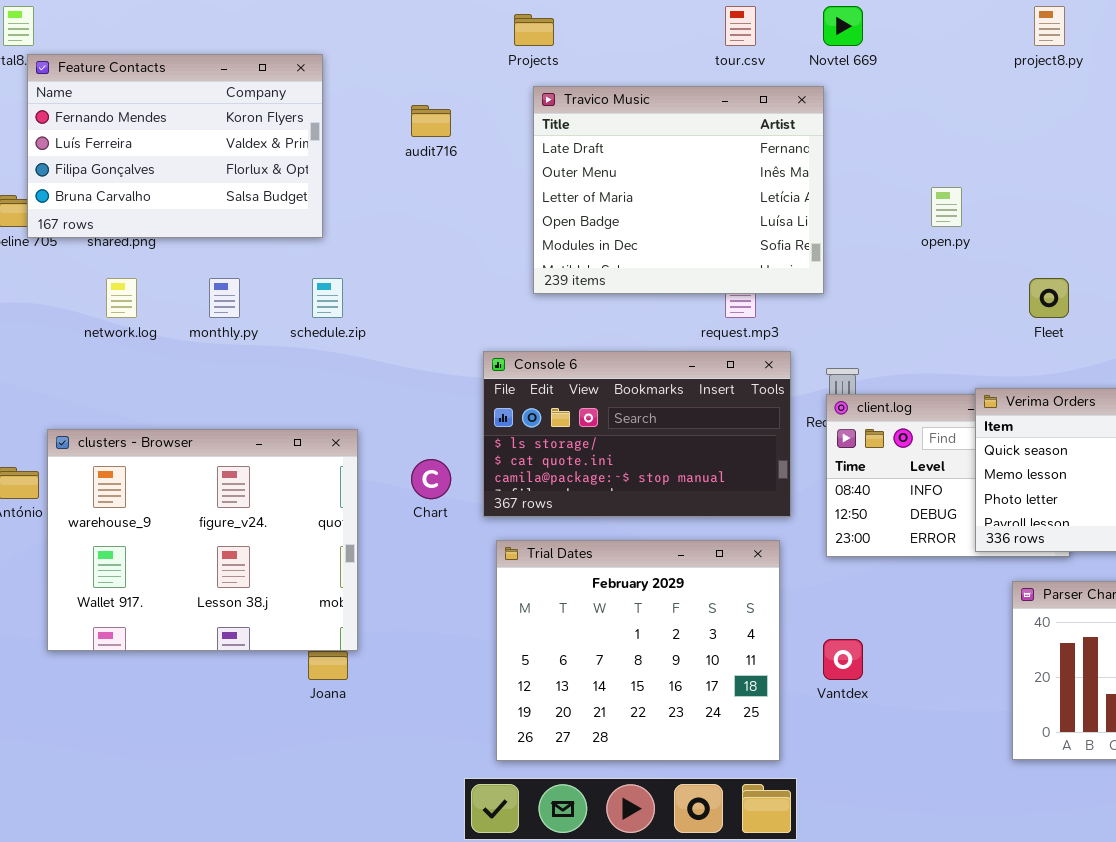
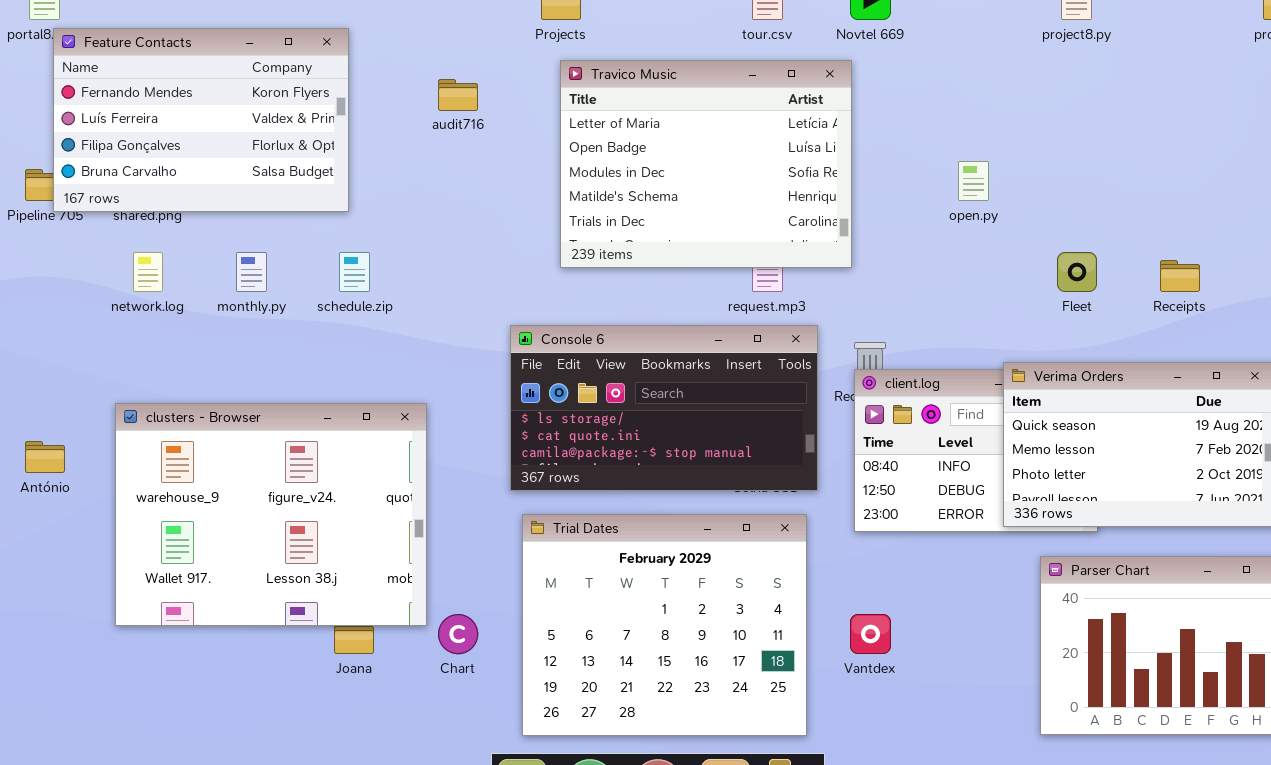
Travico Music: [533,86,824,294] -> [560,60,852,268], scrolled down 2 rows
clusters - Browser: [47,429,358,651] -> [115,403,427,626], moved
Chart: [411,459,451,499] -> [438,614,478,654], moved

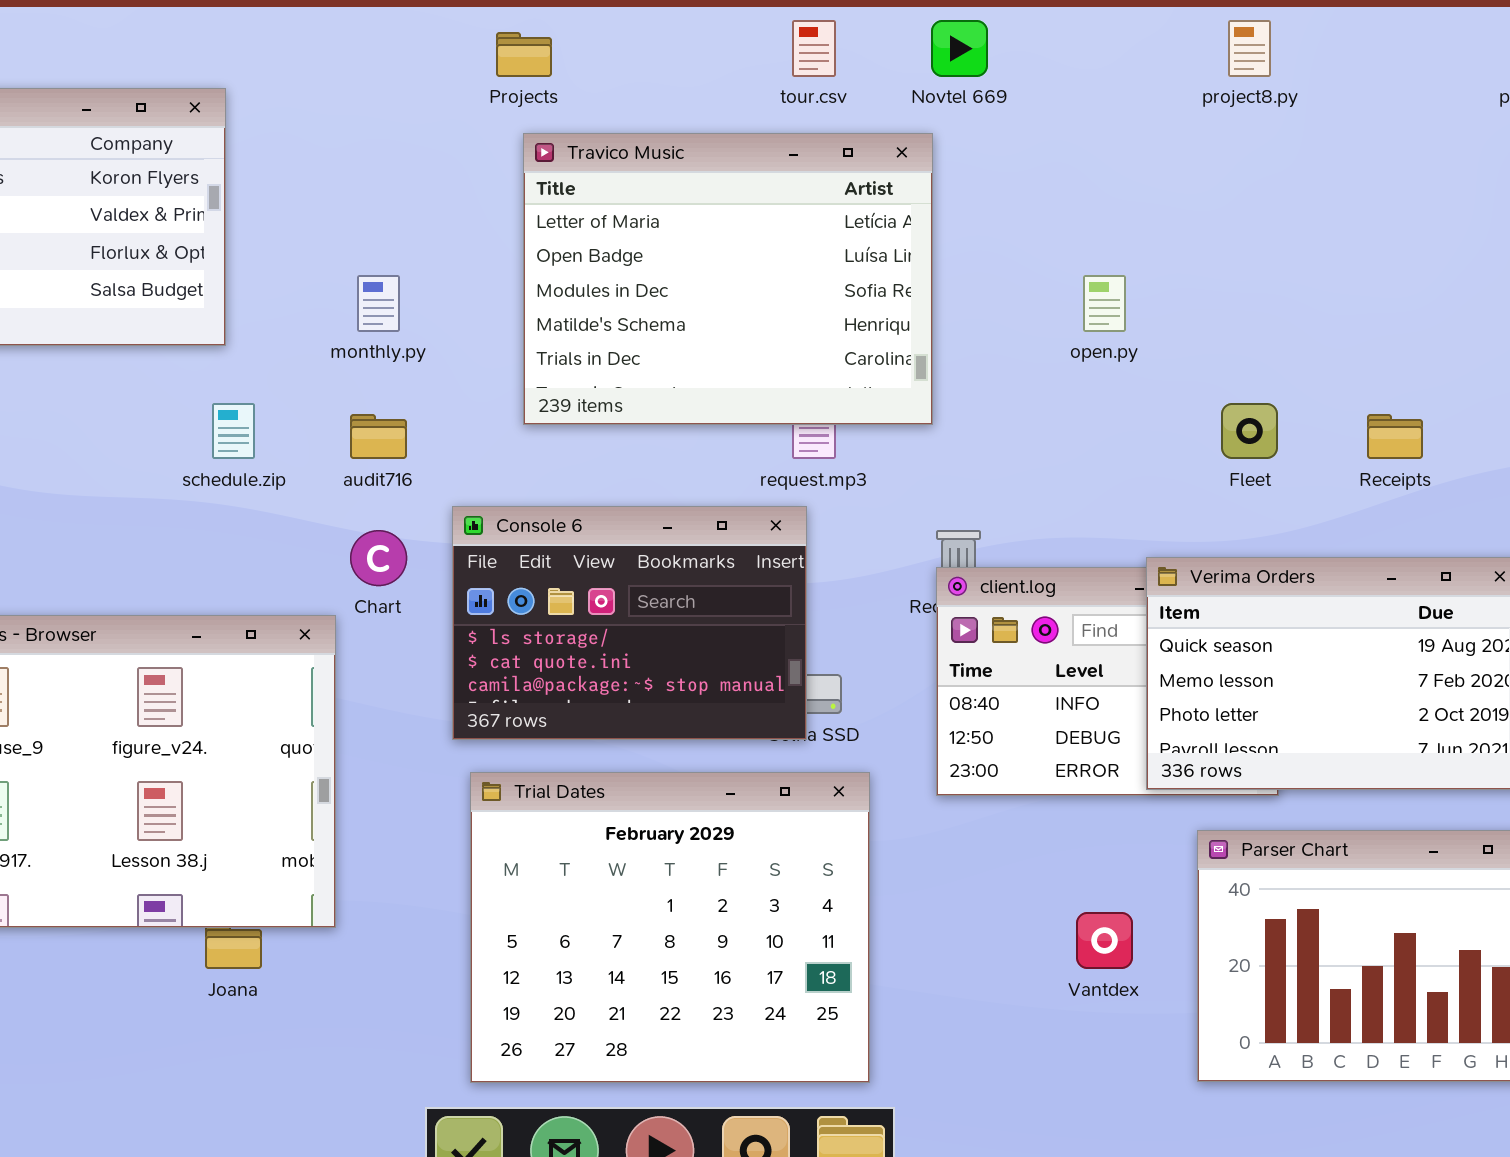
audit716: [438,79,478,111] -> [350,414,407,459], moved
monthly.py: [236,252,267,292] -> [357,275,400,332], moved
Console 6: [510,325,818,491] -> [452,506,807,740], resized
Chart: [438,614,478,654] -> [350,530,407,586], moved
Vantdex: [850,614,891,654] -> [1076,912,1133,969], moved

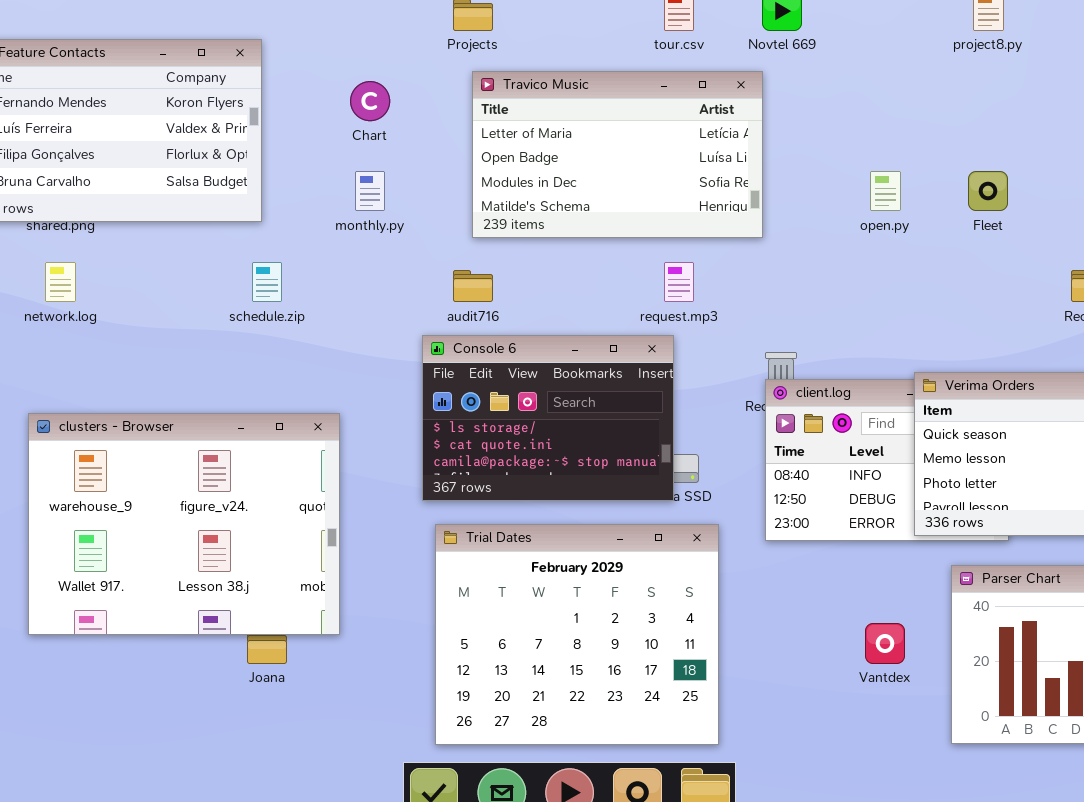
Travico Music: [523,133,933,425] -> [472,71,763,238], resized
Fleet: [1221,403,1278,459] -> [968,171,1008,211], moved
audit716: [350,414,407,459] -> [453,270,493,302], moved
Chart: [350,530,407,586] -> [350,81,390,121], moved

